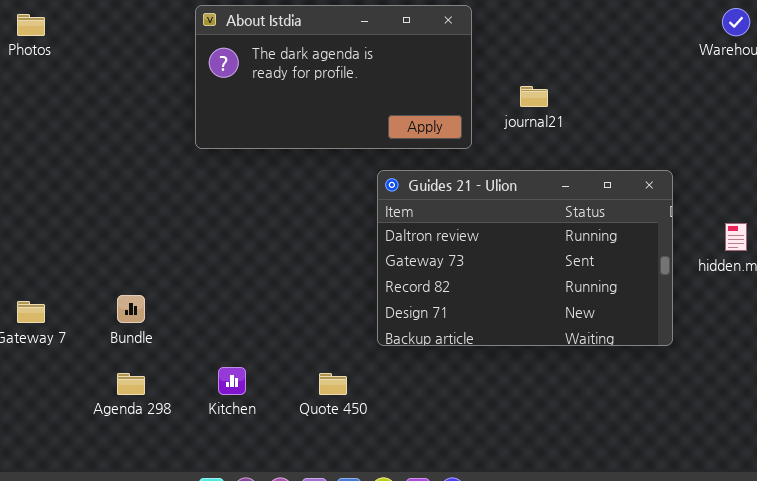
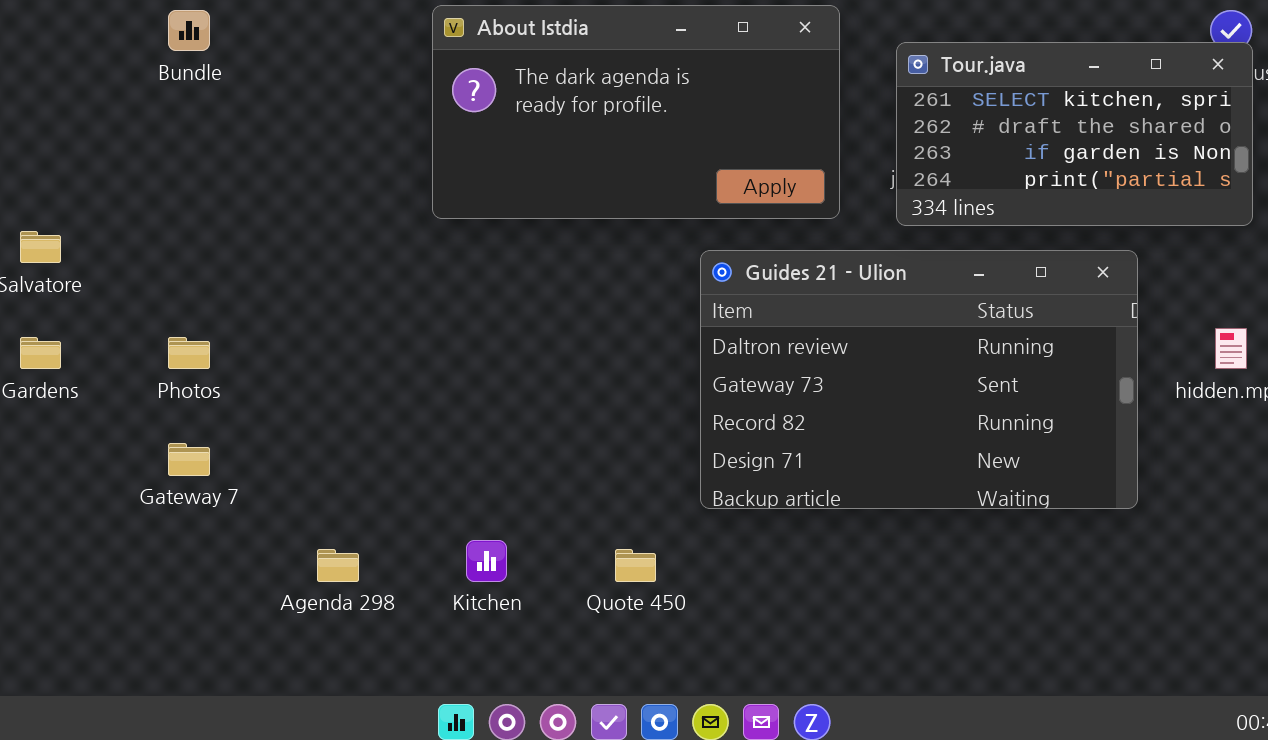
Photos: [17,14,45,36] -> [168,337,210,369], moved
Tour.java: none -> [896,42,1253,226], opened
Bundle: [117,295,145,323] -> [168,10,210,51], moved

